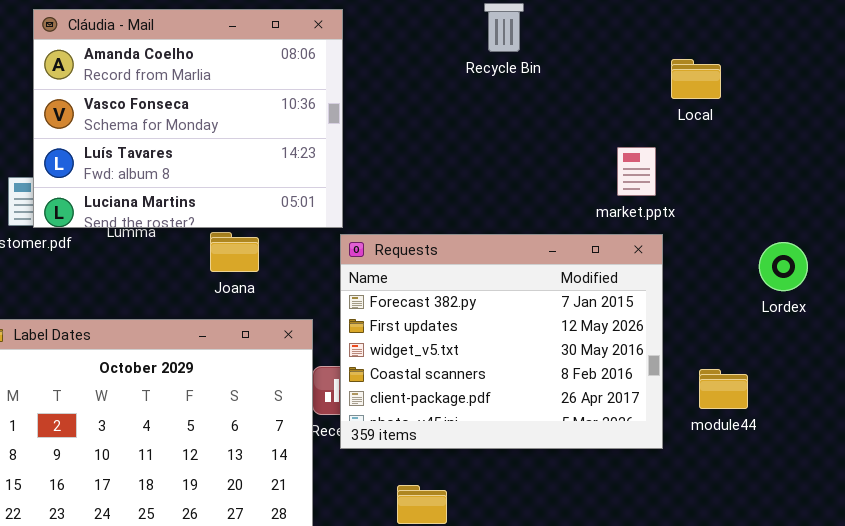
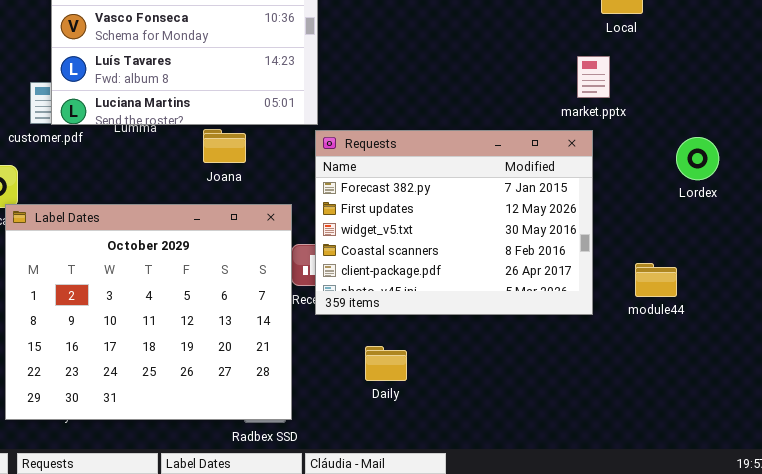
market.pptx: [617,147,656,196] -> [577,56,610,98], moved
module44: [699,369,748,409] -> [635,263,677,297], moved

